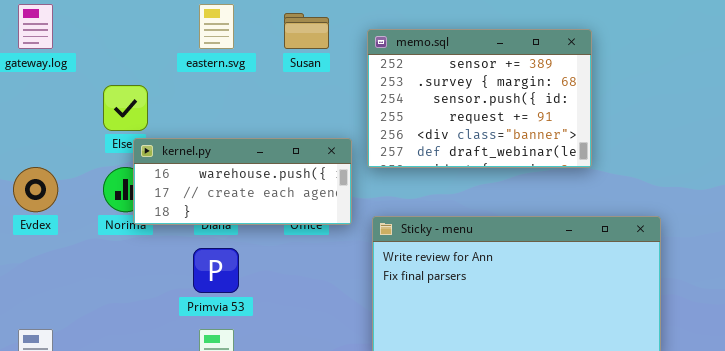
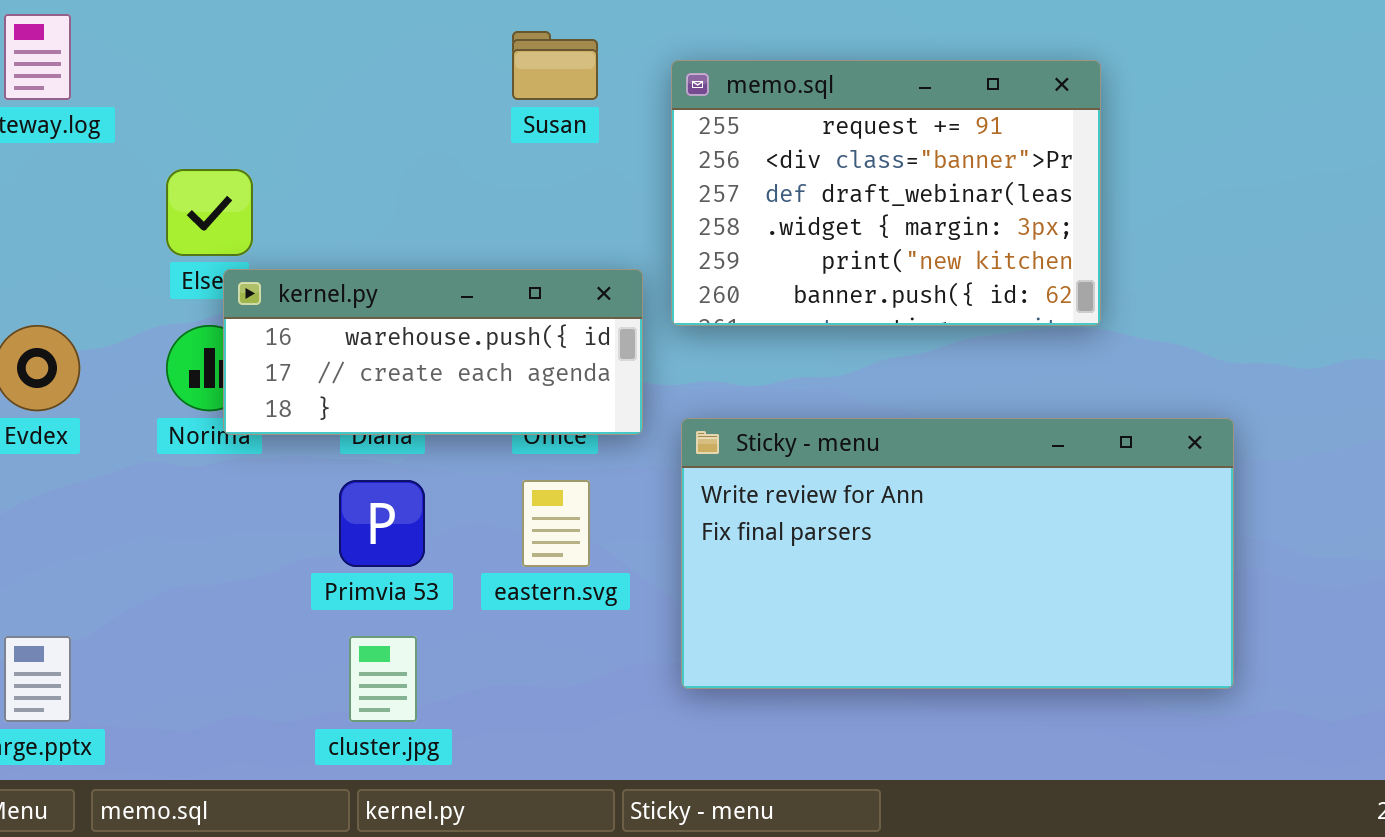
eastern.svg: [199,4,234,49] -> [522,480,590,567], moved
memo.sql: [367,29,592,168] -> [671,60,1101,326], scrolled down 3 rows

